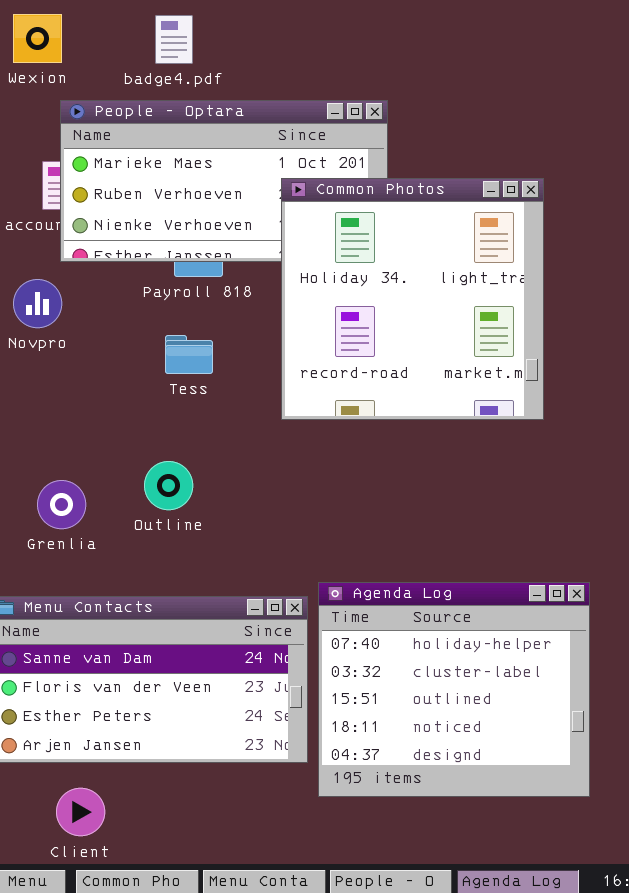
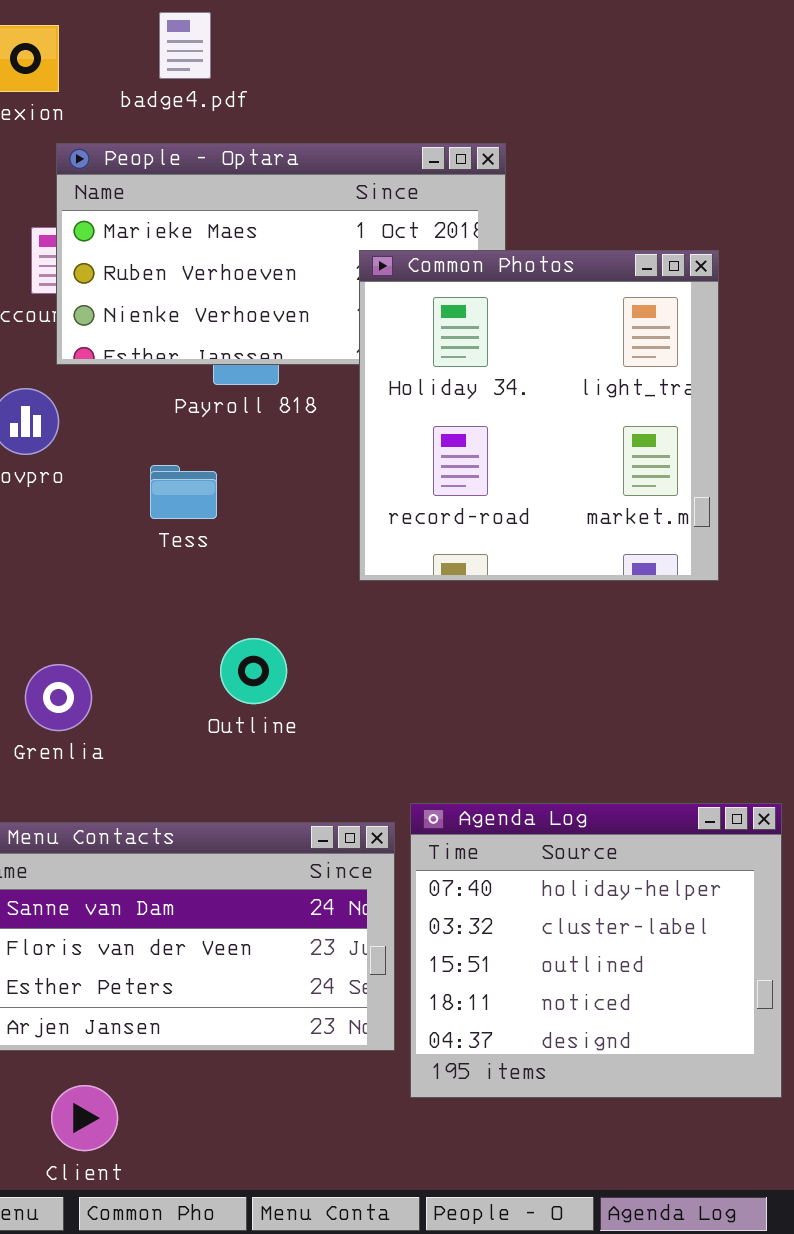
badge4.pdf: [155,15,193,64] -> [159,12,211,79], moved
Tess: [165,335,213,374] -> [150,465,217,519], moved
Outline: [144,461,193,510] -> [220,638,287,704], moved

